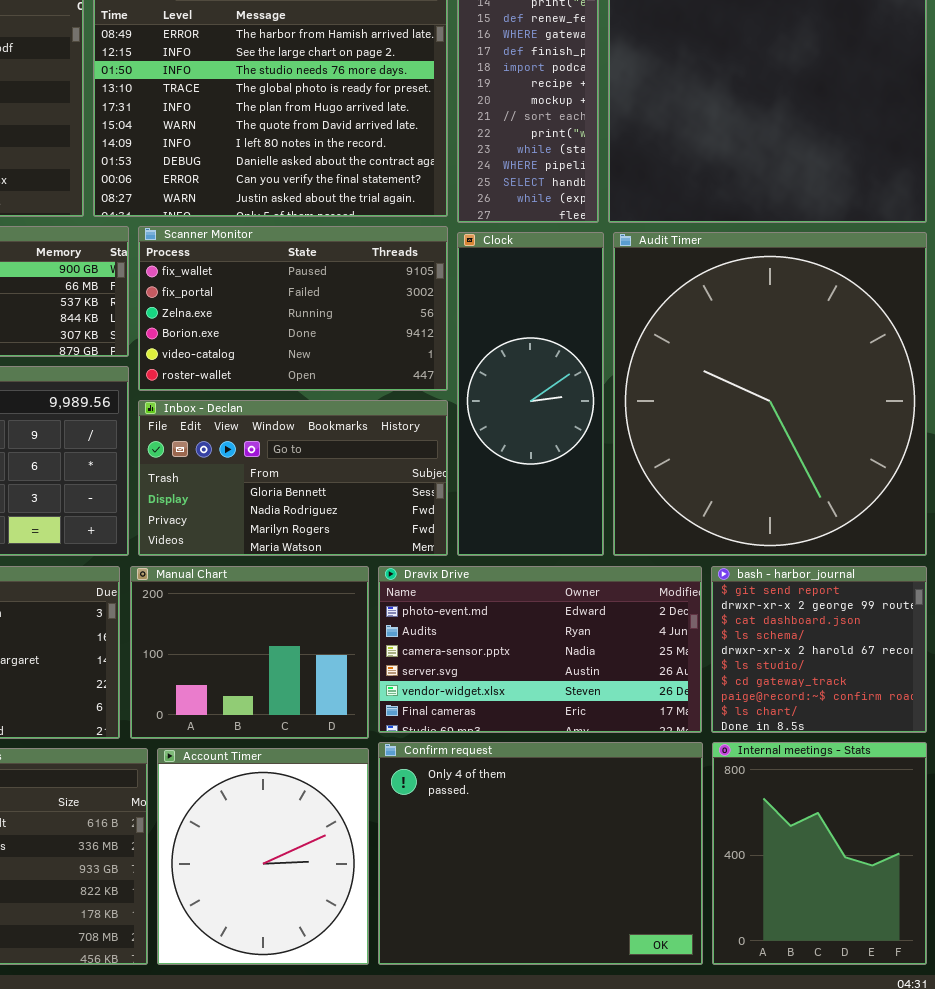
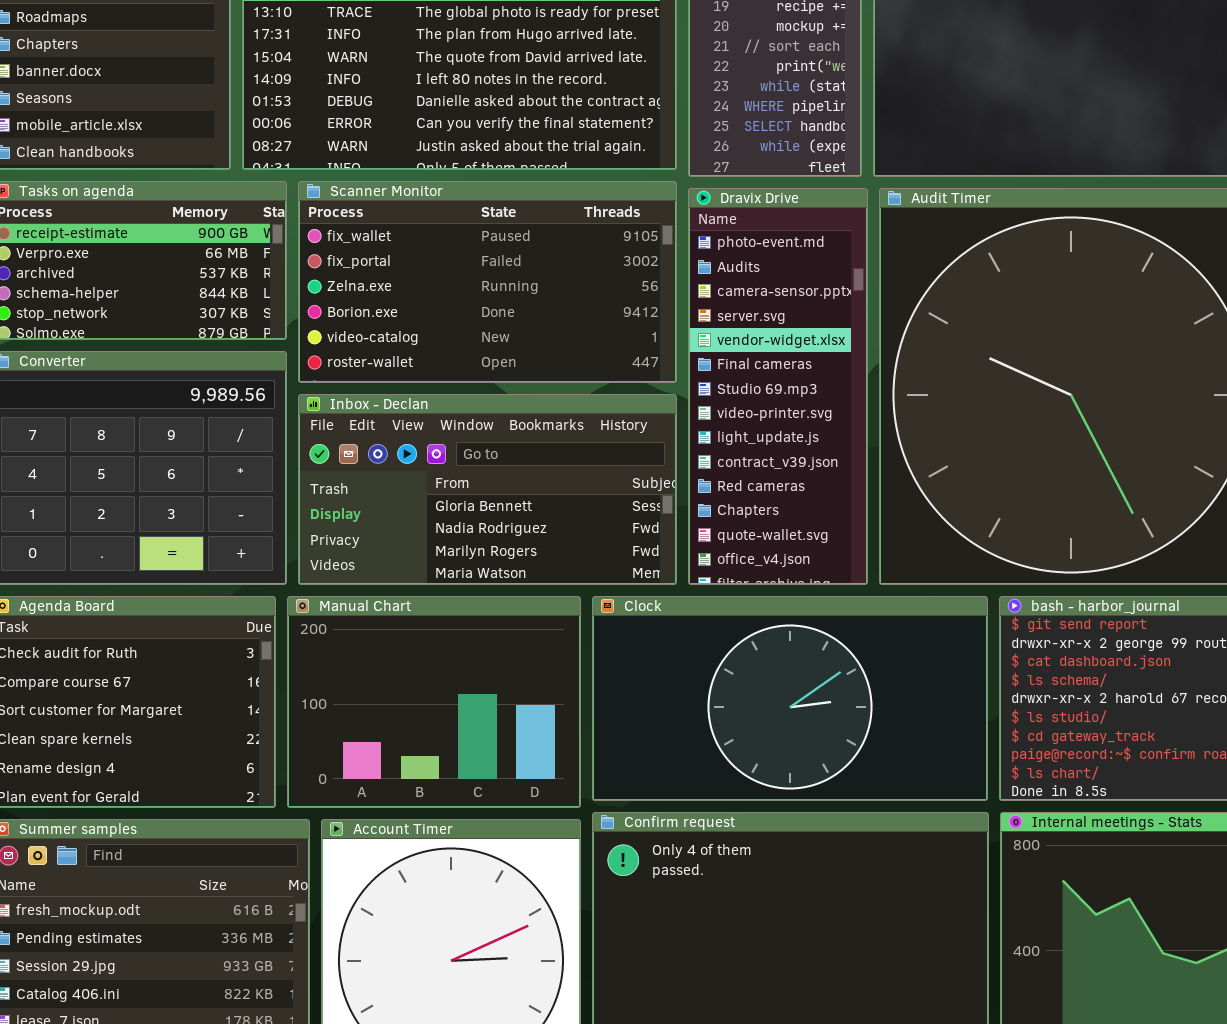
Clock: [457,232,604,556] -> [592,596,988,801], moved, resized
Dravix Drive: [378,566,702,733] -> [688,188,868,585], moved, resized

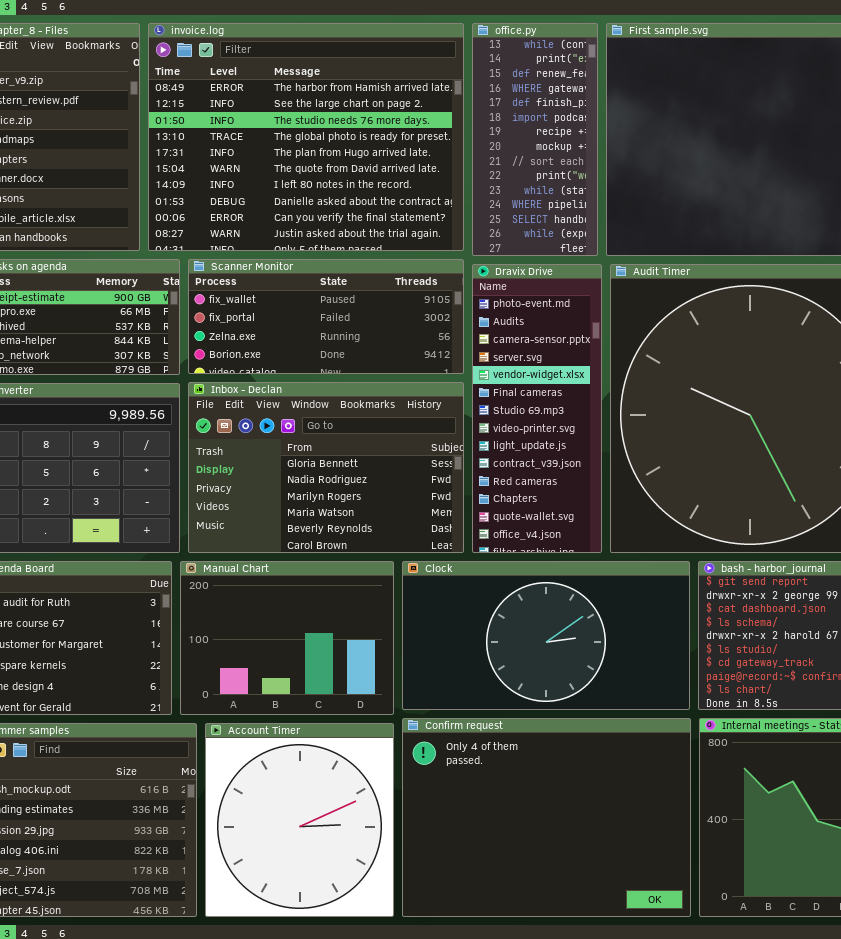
Scanner Monitor: [298,181,677,383] -> [188,259,464,374], resized
Inbox - Declan: [298,394,677,585] -> [188,382,464,553], resized

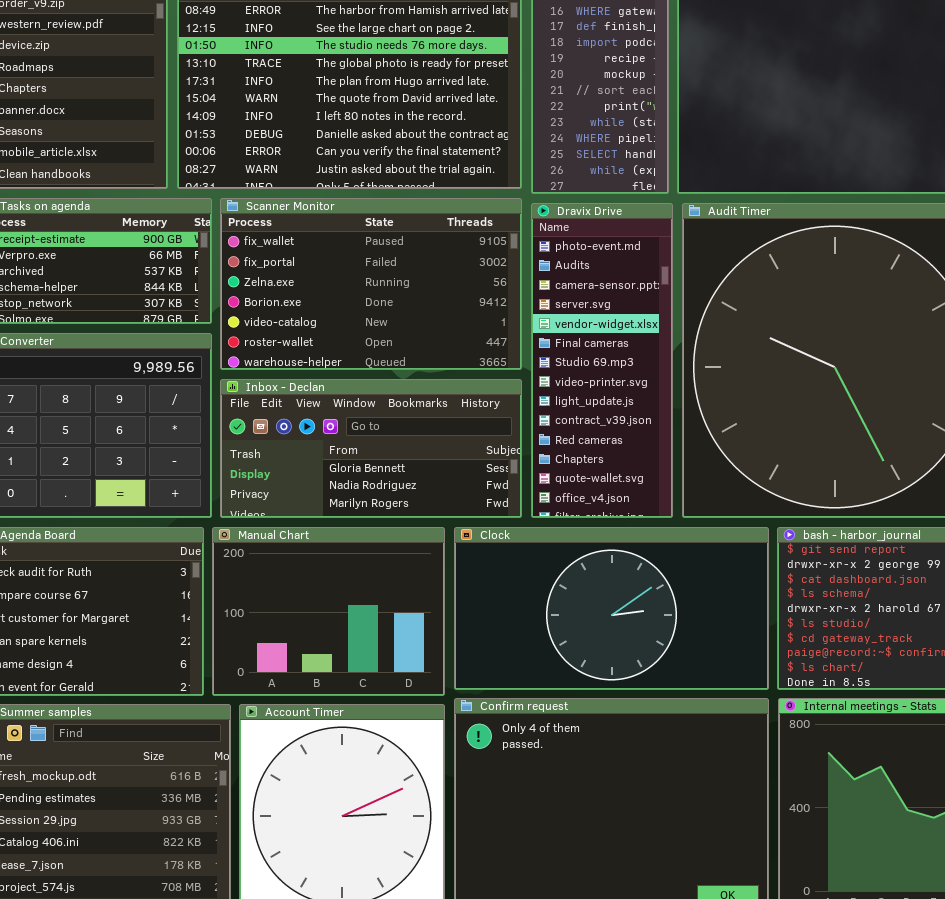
Scanner Monitor: [188,259,464,374] -> [220,198,522,370], resized
Inbox - Declan: [188,382,464,553] -> [220,379,522,518], resized

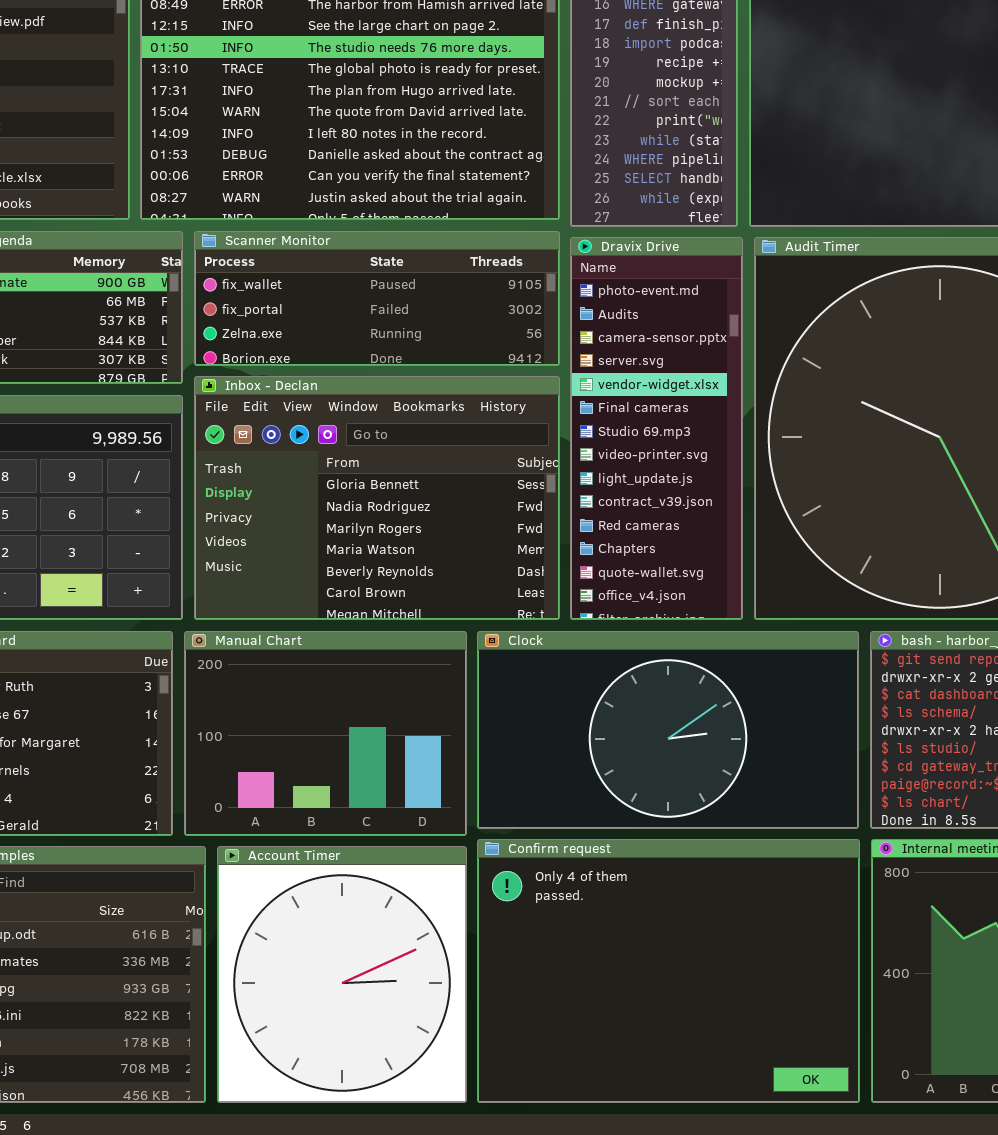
Scanner Monitor: [220,198,522,370] -> [194,231,560,366], resized
Inbox - Declan: [220,379,522,518] -> [194,376,560,620], resized

